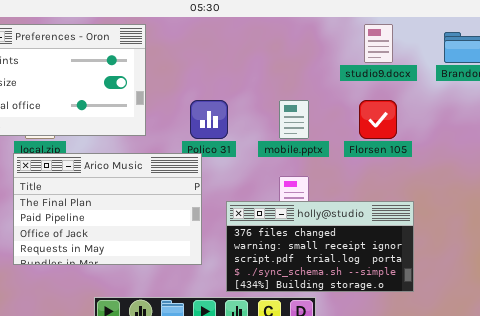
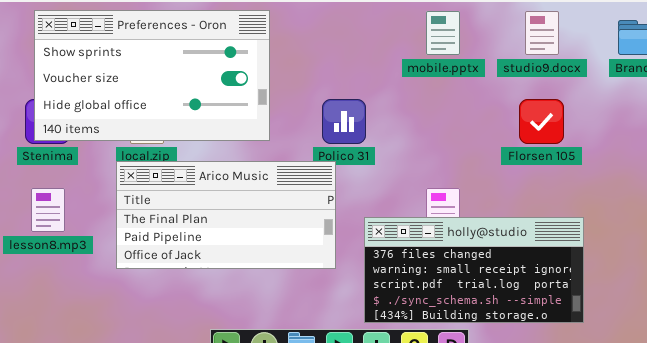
mobile.pptx: [279,100,309,139] -> [426,11,460,55], moved
Arico Music: [13,153,202,265] -> [116,161,336,269], resized

